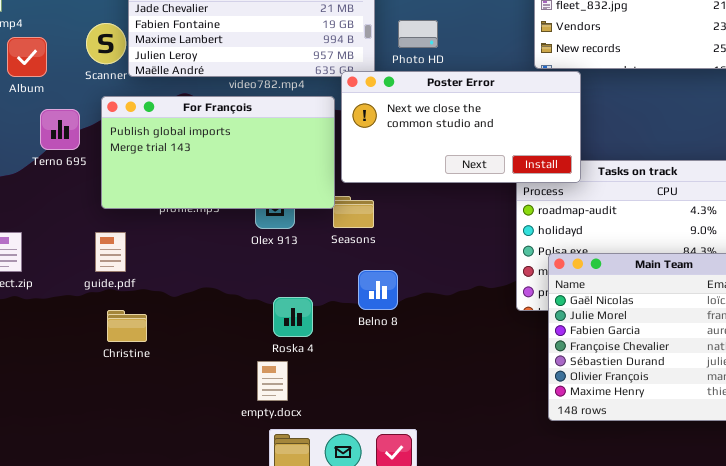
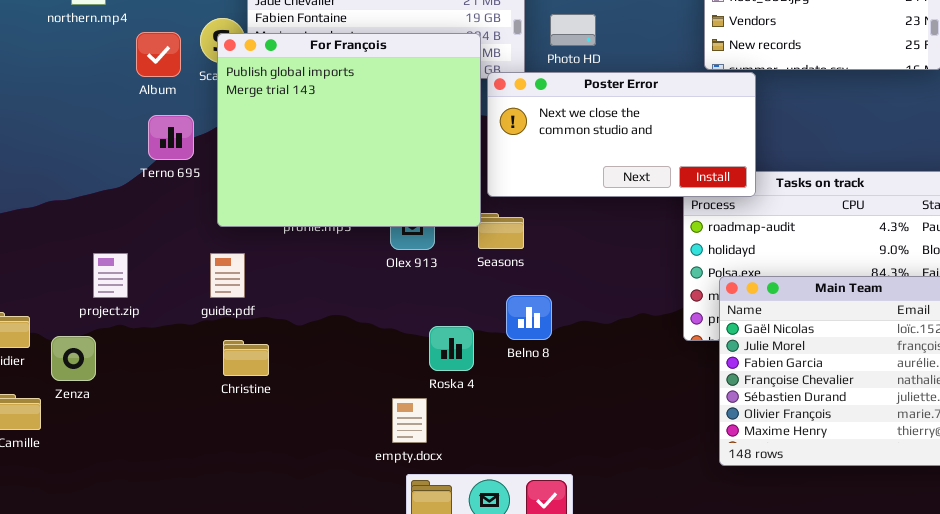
Album: [7,37,47,77] -> [136,32,181,77], moved
For François: [101,96,335,209] -> [217,33,481,227], resized
Roska 4: [273,297,313,337] -> [429,326,474,371], moved

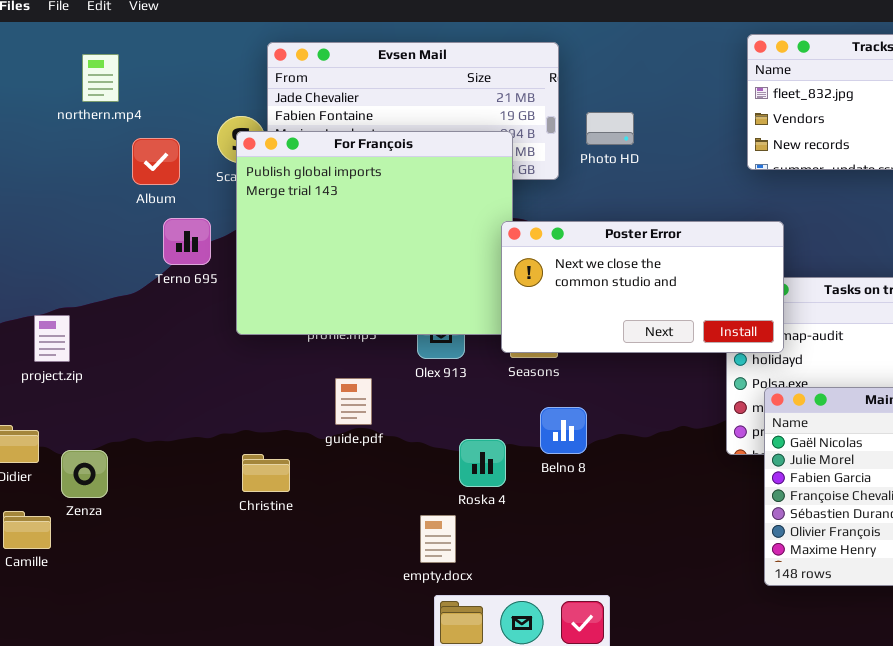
Album: [136,32,181,77] -> [132,138,180,185], moved
Poster Error: [487,72,756,197] -> [501,221,784,353], moved
project.zip: [93,253,128,298] -> [34,315,70,362], moved
guide.pdf: [210,253,245,298] -> [335,378,372,425], moved

